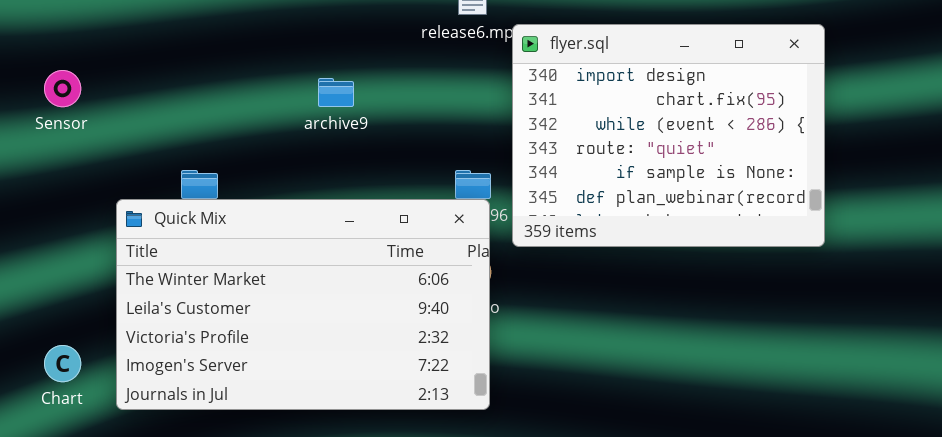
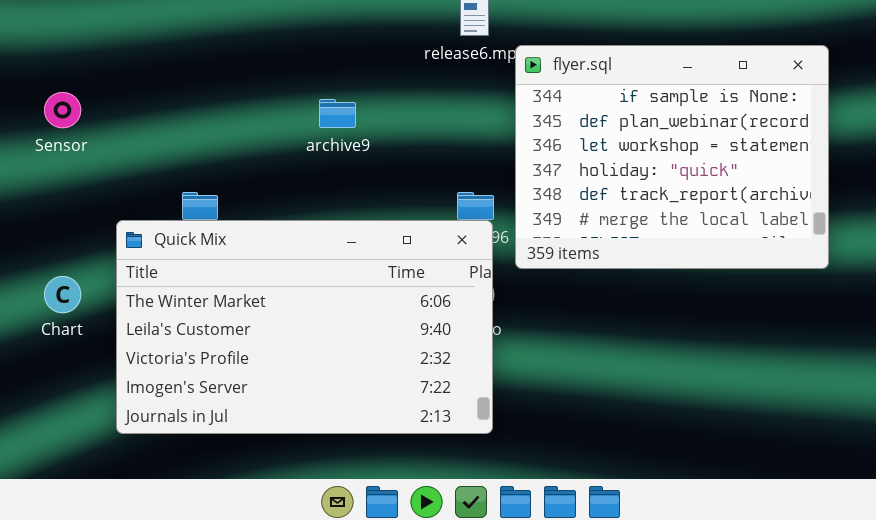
flyer.sql: [512,24,825,247] -> [515,45,829,269], scrolled down 4 rows
Chart: [44,345,81,382] -> [44,276,81,313], moved

